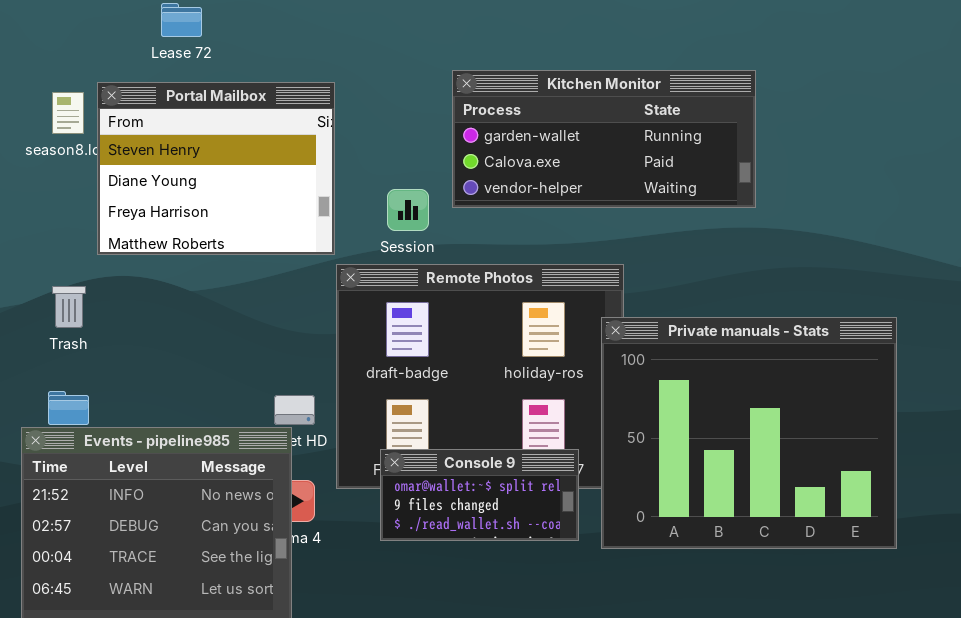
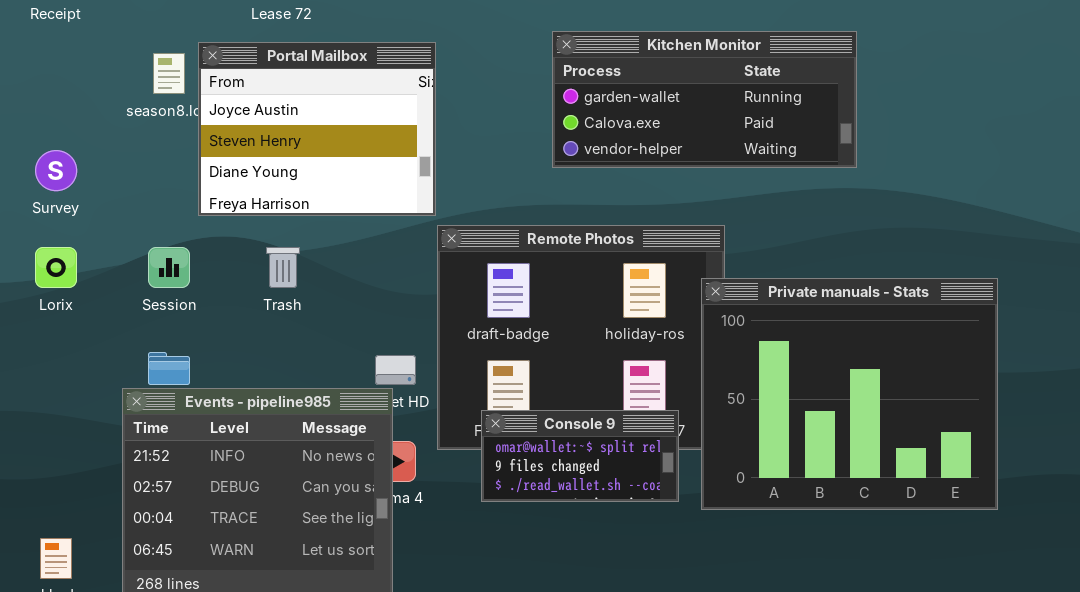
Portal Mailbox: [97,82,335,255] -> [198,42,436,216], scrolled up 1 row
Session: [387,189,429,231] -> [148,247,190,288], moved
Trash: [52,286,86,328] -> [266,247,300,288], moved

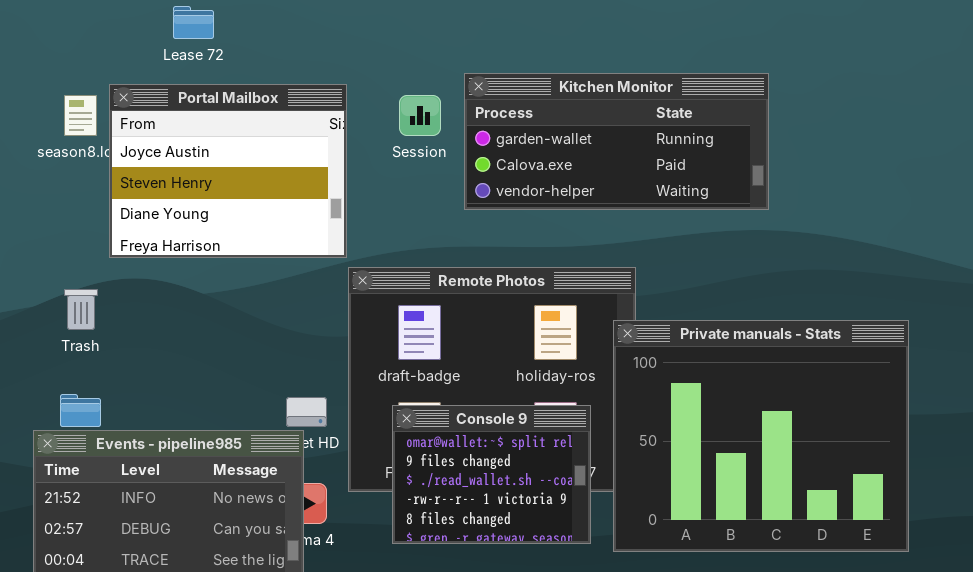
Session: [148,247,190,288] -> [399,95,441,136], moved
Trash: [266,247,300,288] -> [64,289,98,330], moved
Console 9: [481,410,679,502] -> [392,405,591,544], resized

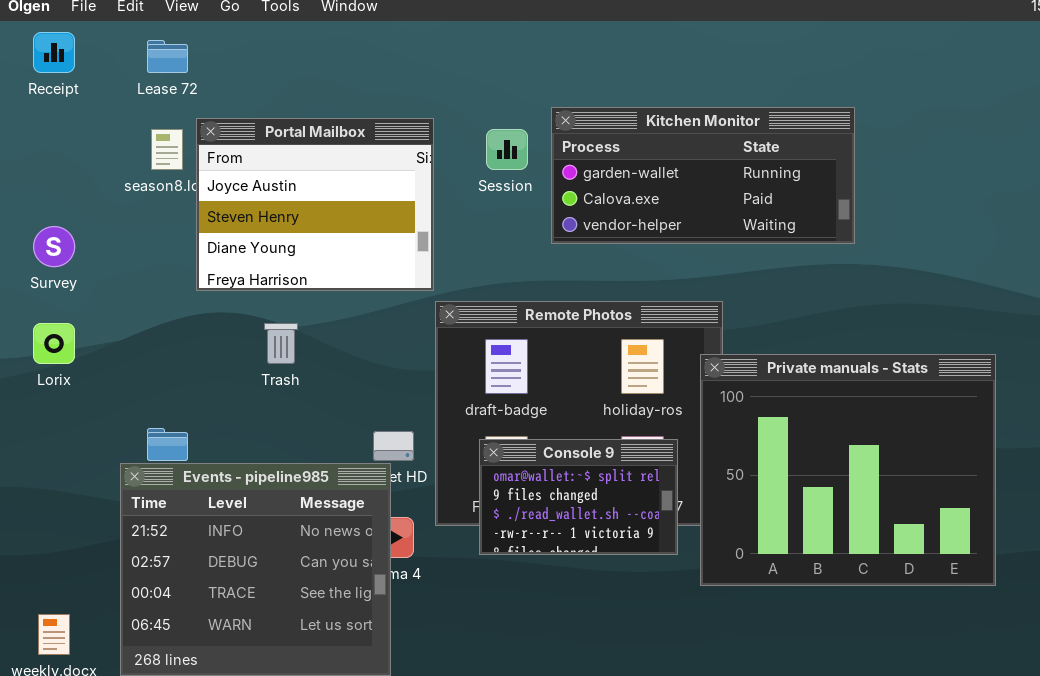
Lease 72: [173,6,214,39] -> [147,40,188,73], moved
Trash: [64,289,98,330] -> [264,323,298,364], moved
Console 9: [392,405,591,544] -> [479,439,678,555], resized

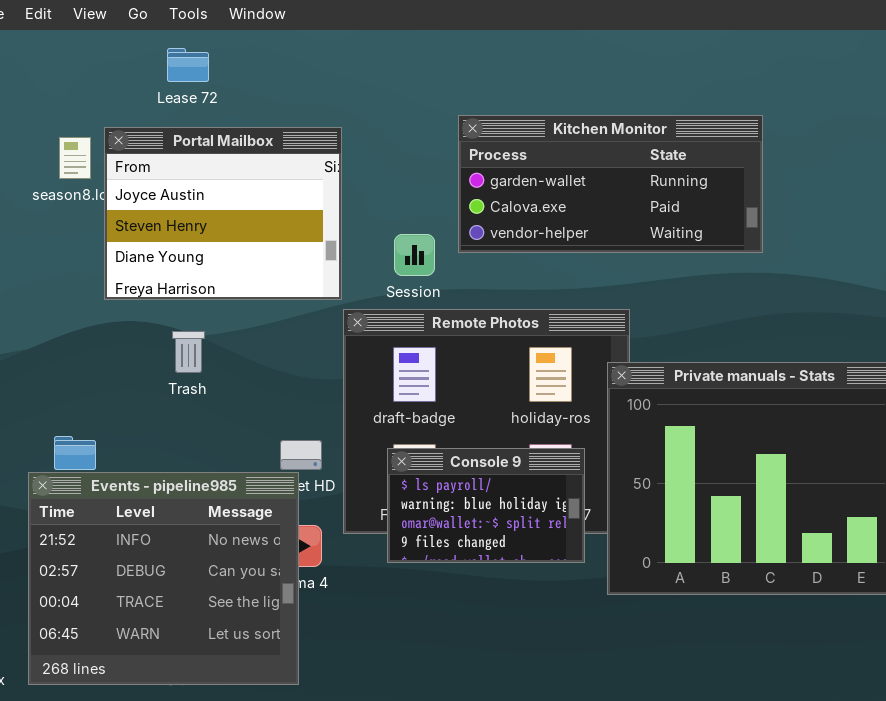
Lease 72: [147,40,188,73] -> [167,48,209,82], moved
Session: [486,129,528,170] -> [394,234,435,276], moved
Console 9: [479,439,678,555] -> [387,448,585,563], scrolled up 2 rows

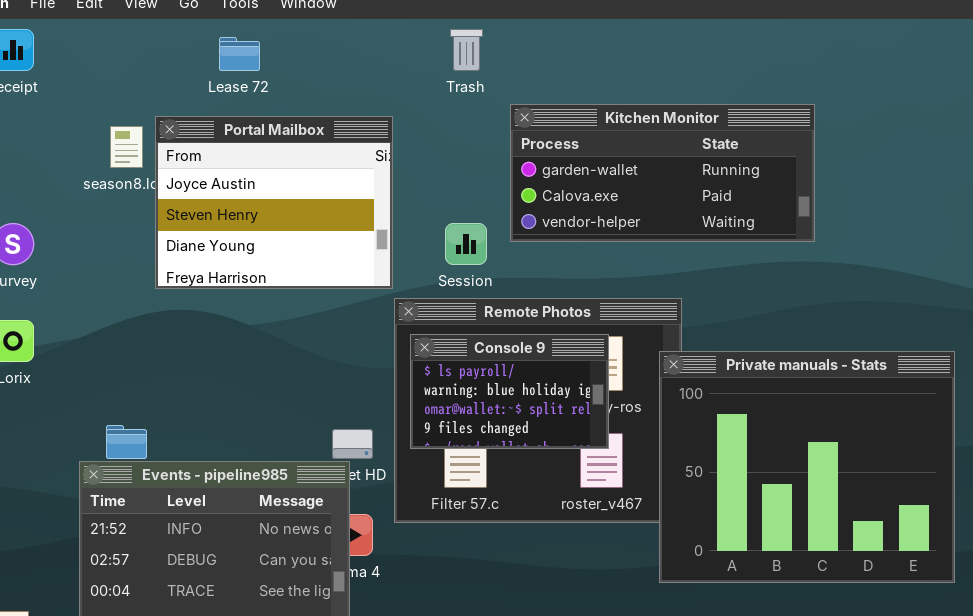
Trash: [172,331,205,373] -> [450,29,483,71], moved
Console 9: [387,448,585,563] -> [410,334,609,449], moved

